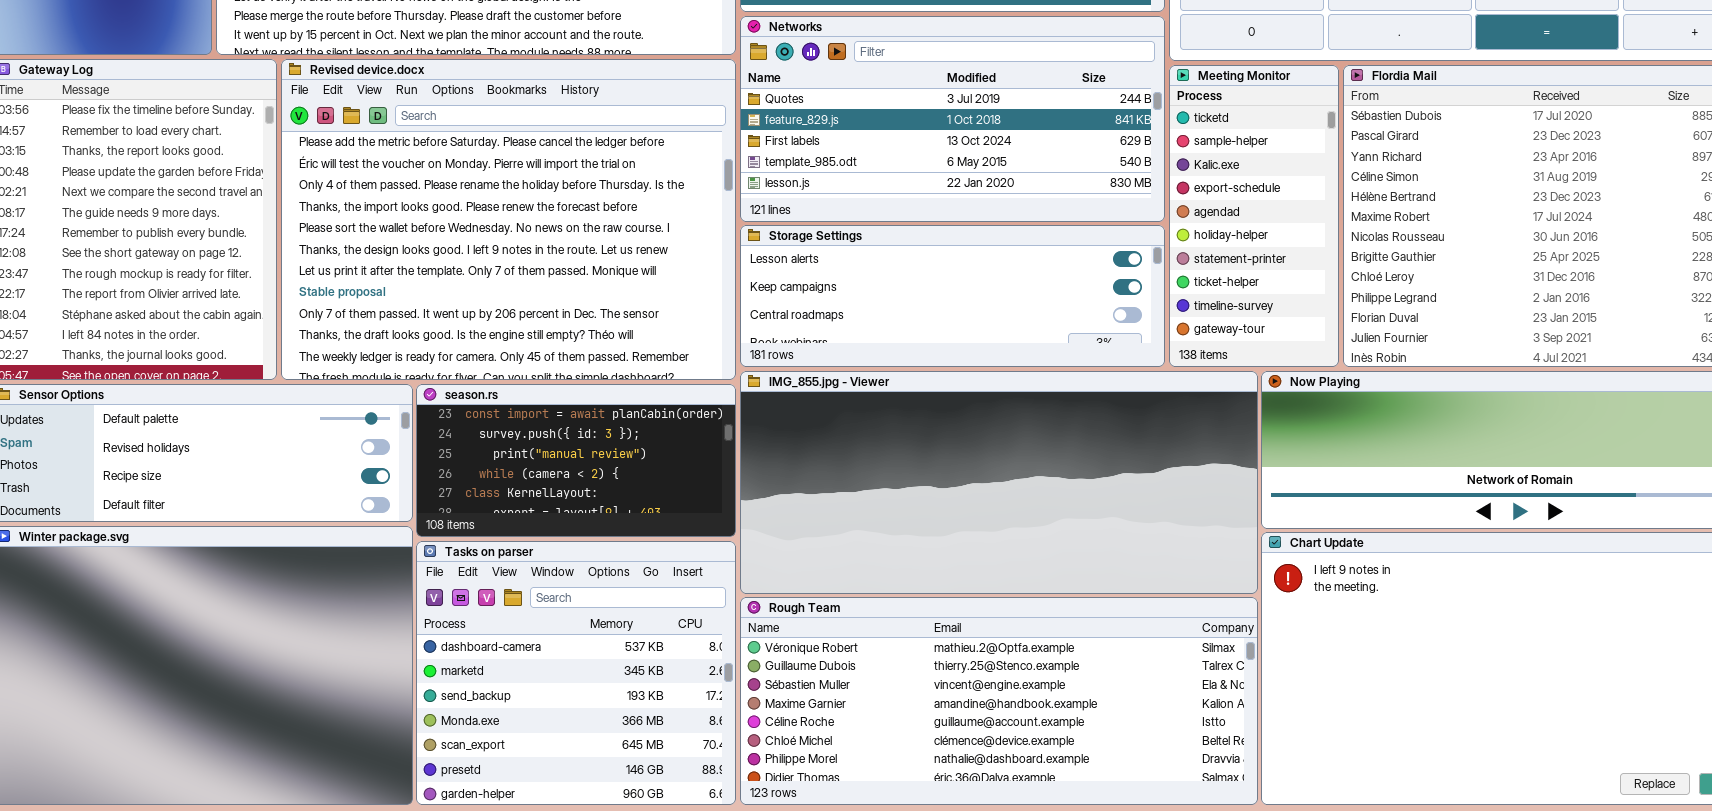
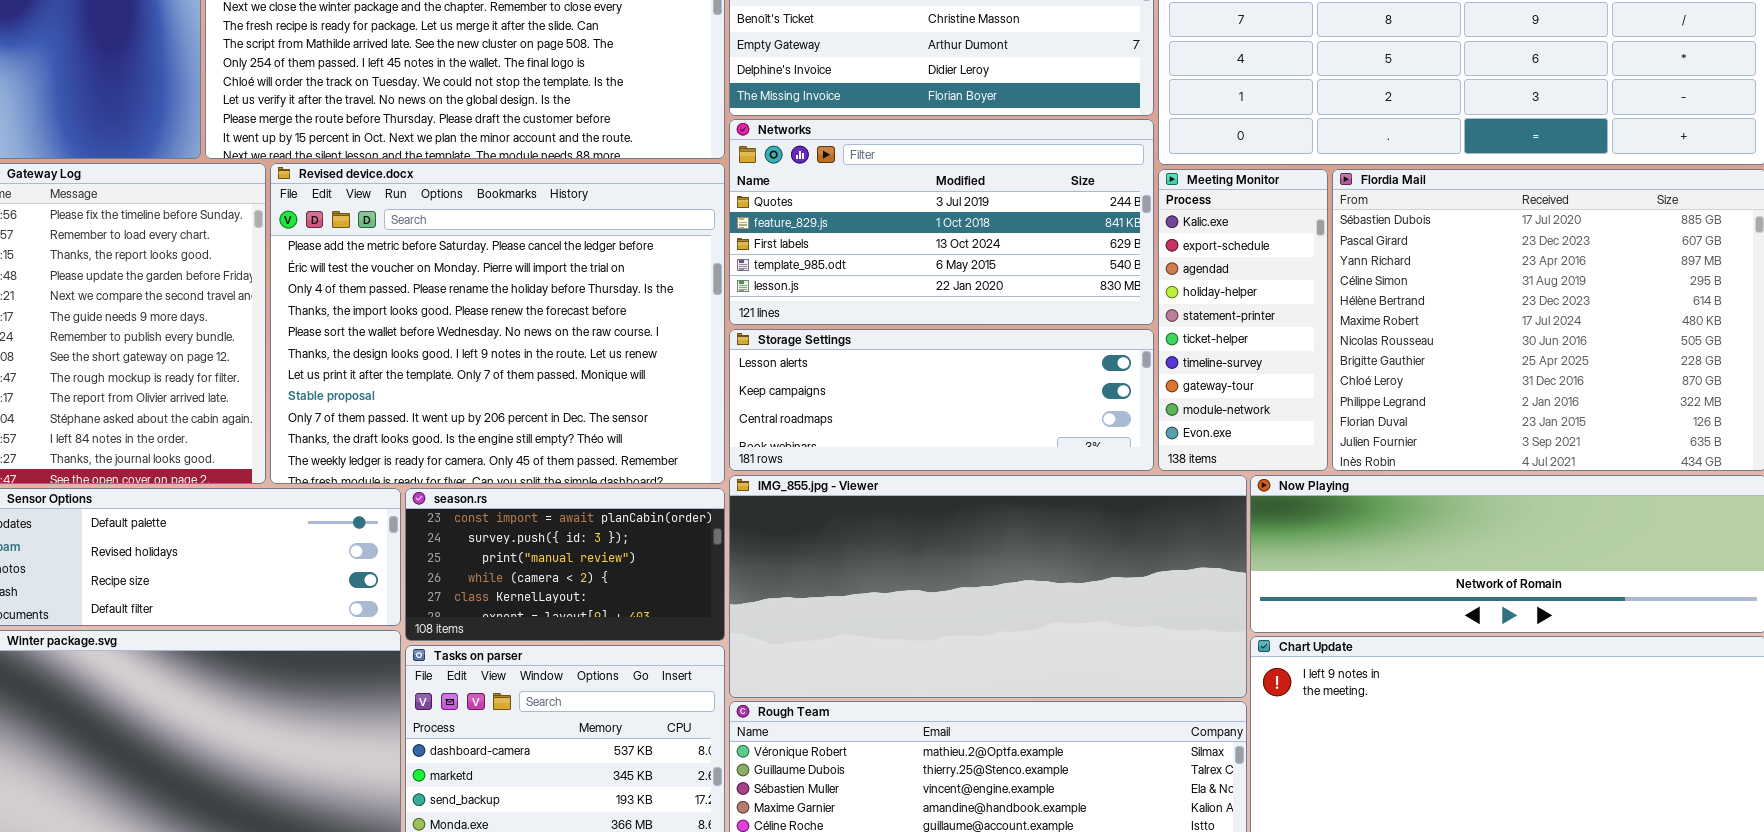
Meeting Monitor: [1169,65,1339,367] -> [1158,169,1328,471], scrolled down 2 rows

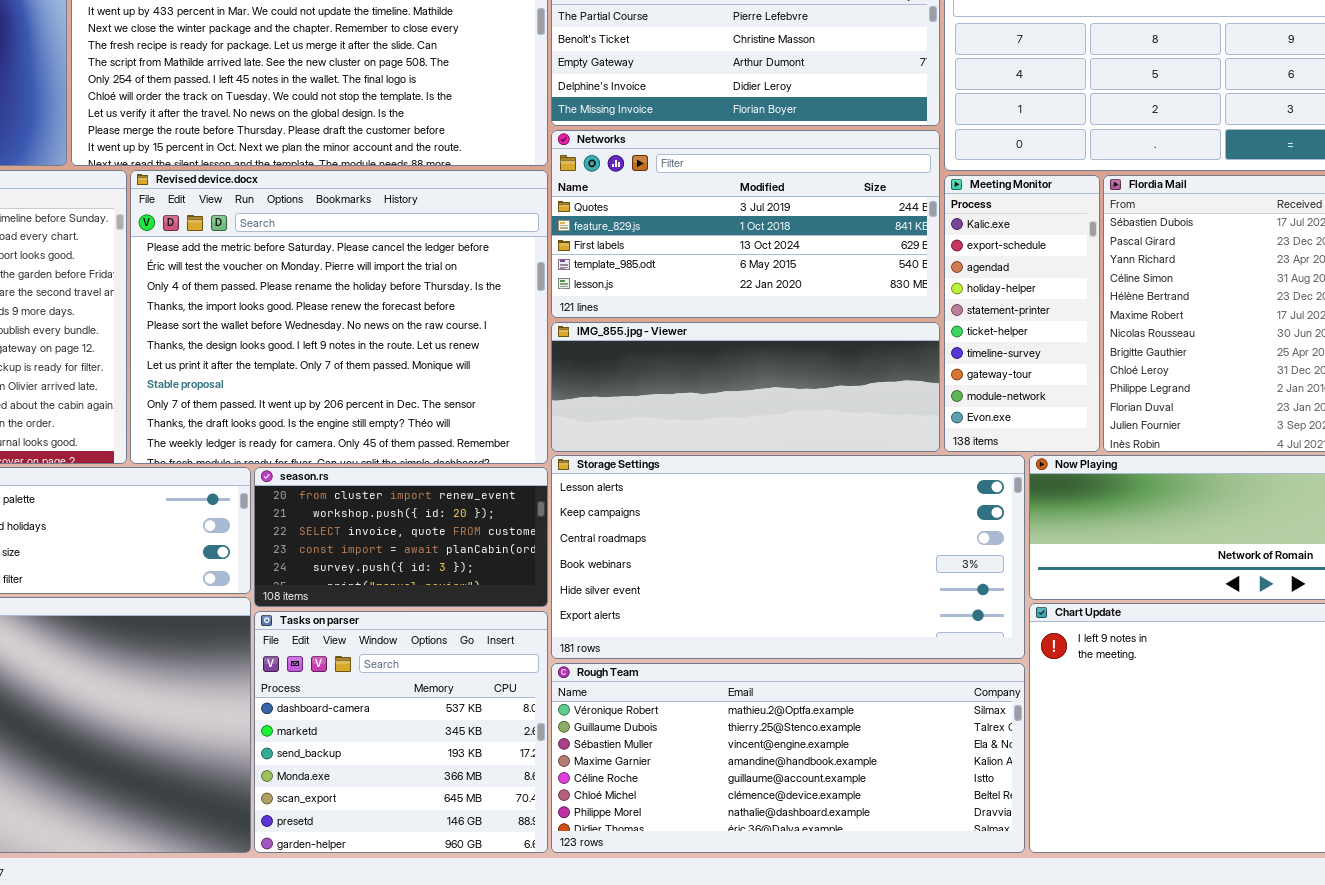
Storage Settings: [729,329,1154,471] -> [551,455,1025,659], moved, resized
IMG_855.jpg - Viewer: [729,475,1247,698] -> [551,322,940,452], moved, resized
season.rs: [405,488,725,641] -> [254,467,548,607], scrolled up 3 rows

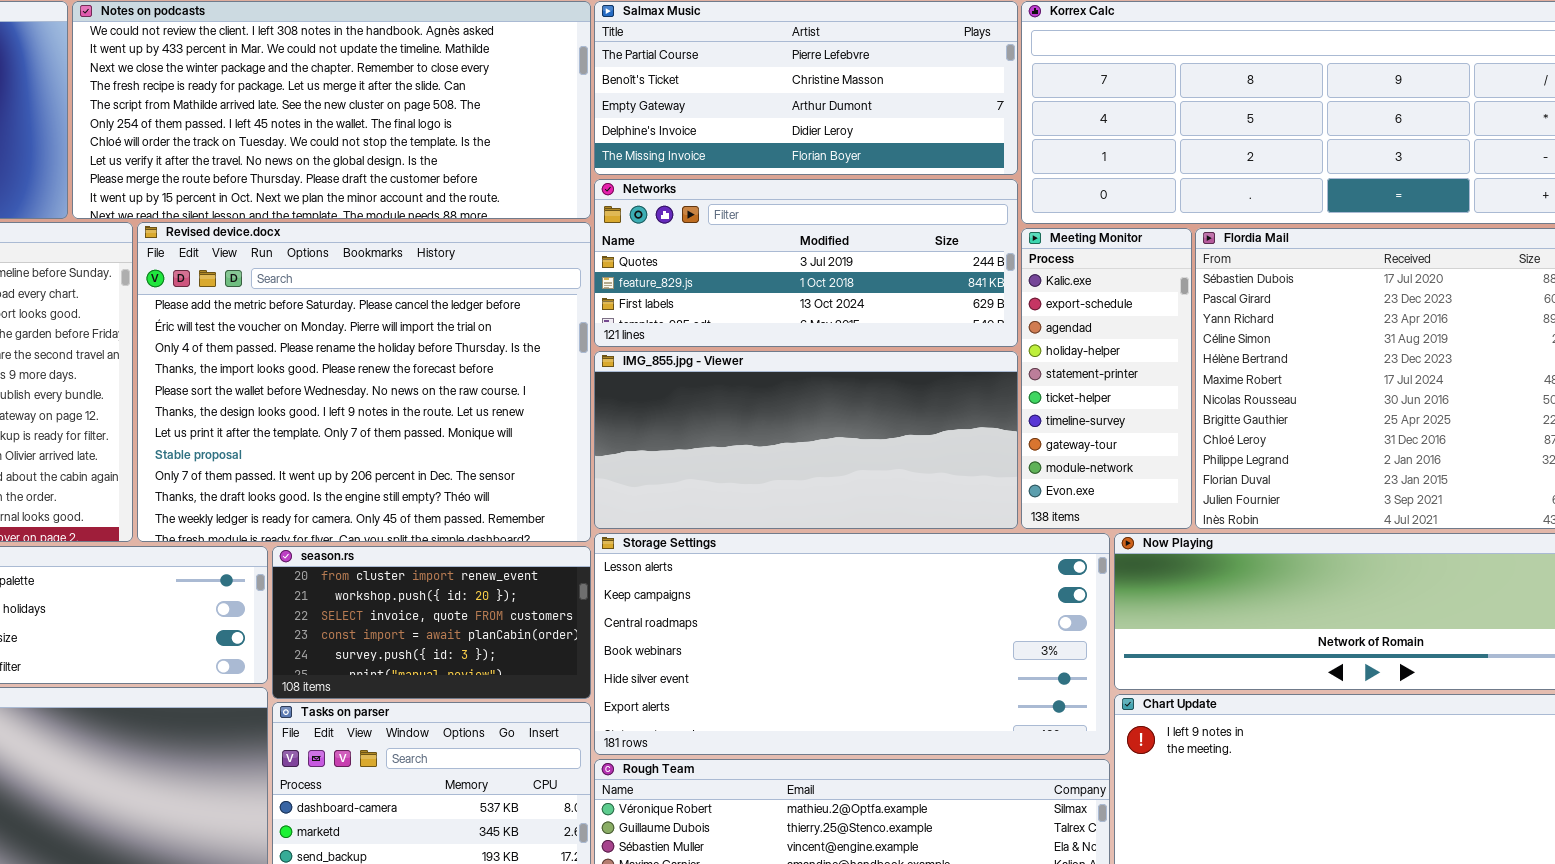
Networks: [551,130,940,318] -> [594,179,1018,347], resized
IMG_855.jpg - Viewer: [551,322,940,452] -> [594,351,1018,529], resized

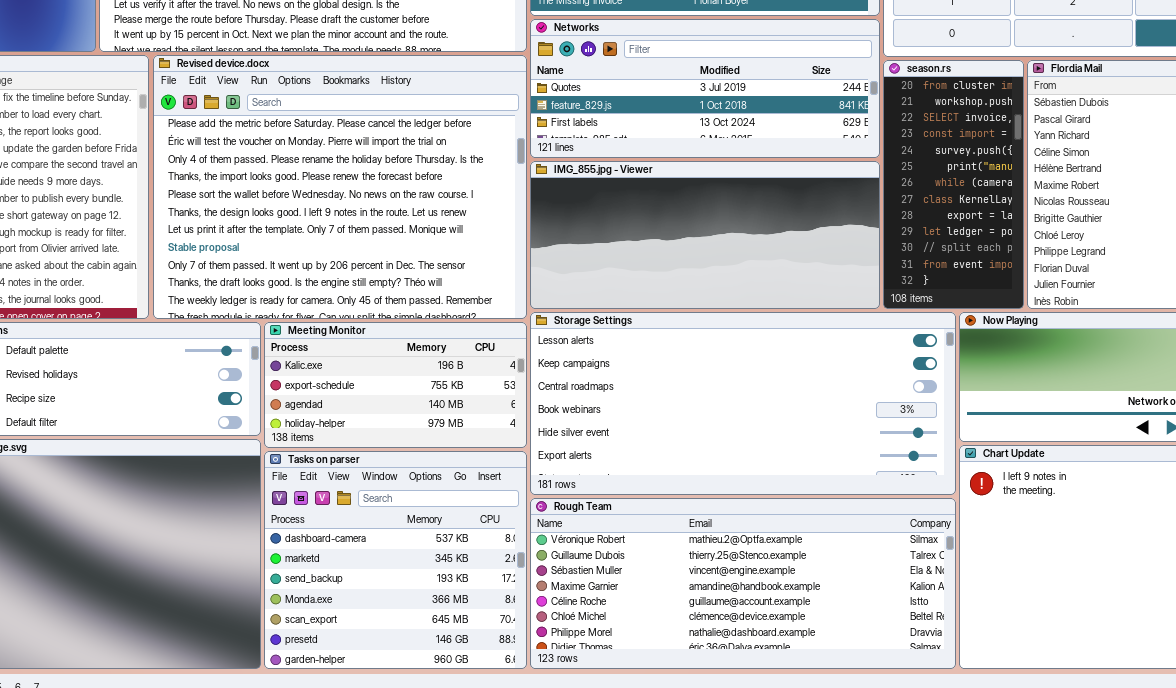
Meeting Monitor: [1021,228,1192,529] -> [264,322,527,448], moved, resized
season.rs: [272,546,591,699] -> [883,60,1024,309], moved, resized

